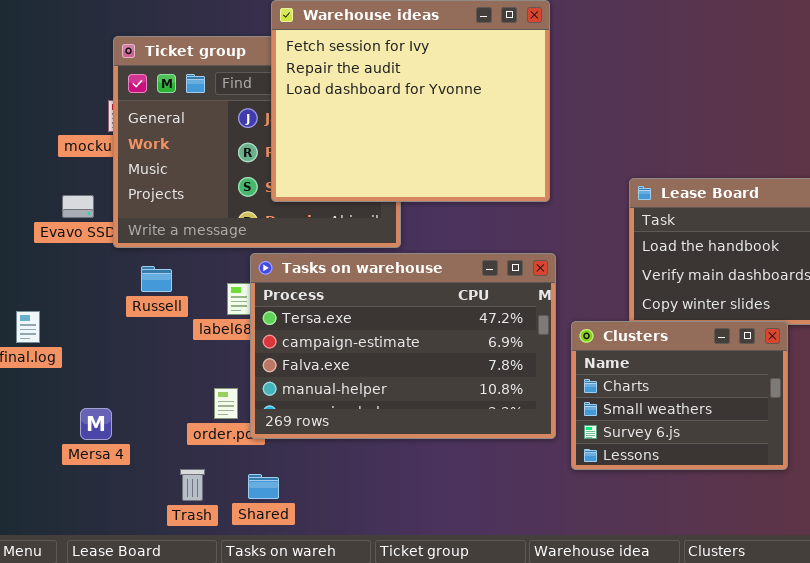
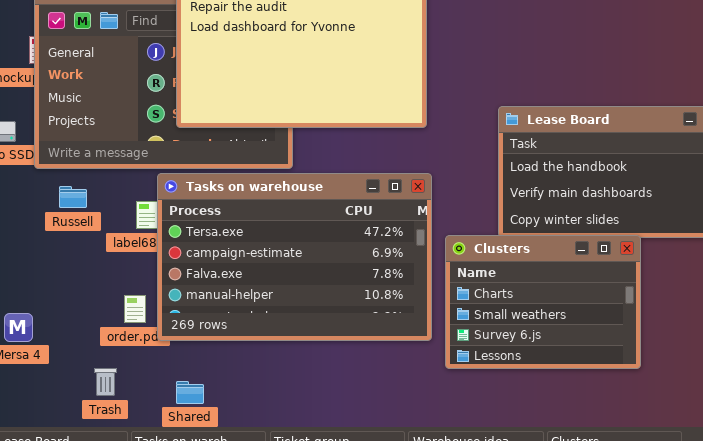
Shared: [248,474,279,499] -> [176,381,204,404], moved

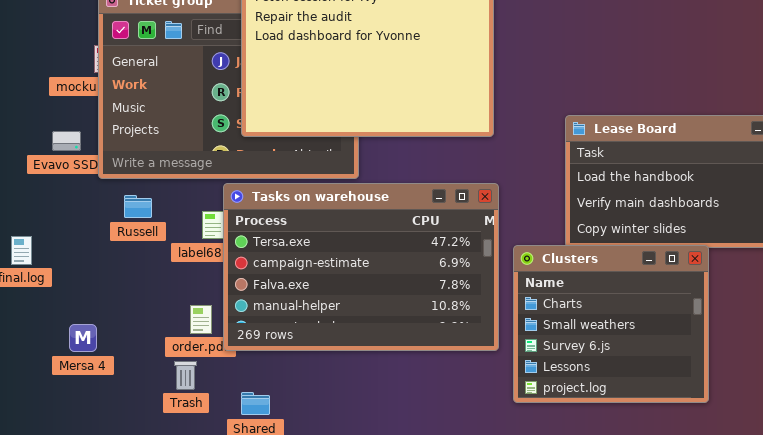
Clusters: [445,235,641,369] -> [513,245,709,403], resized
Trash: [94,368,117,396] -> [174,361,197,390], moved

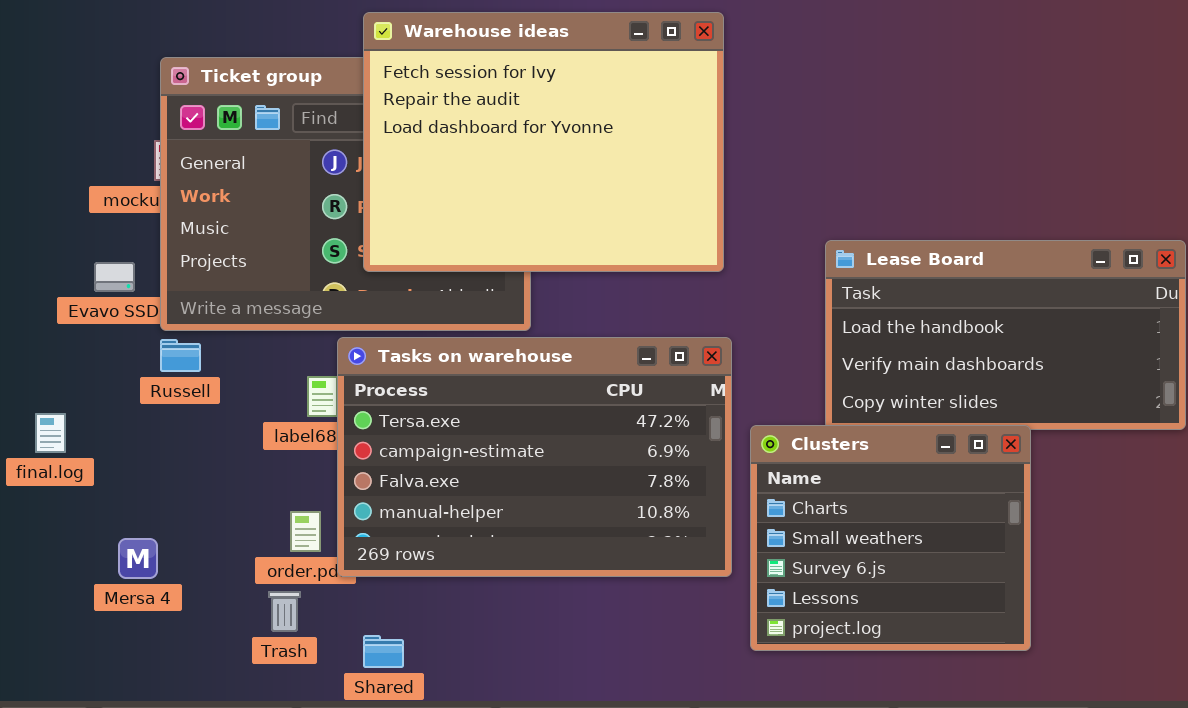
Russell: [124,195,152,218] -> [160,339,201,372], moved

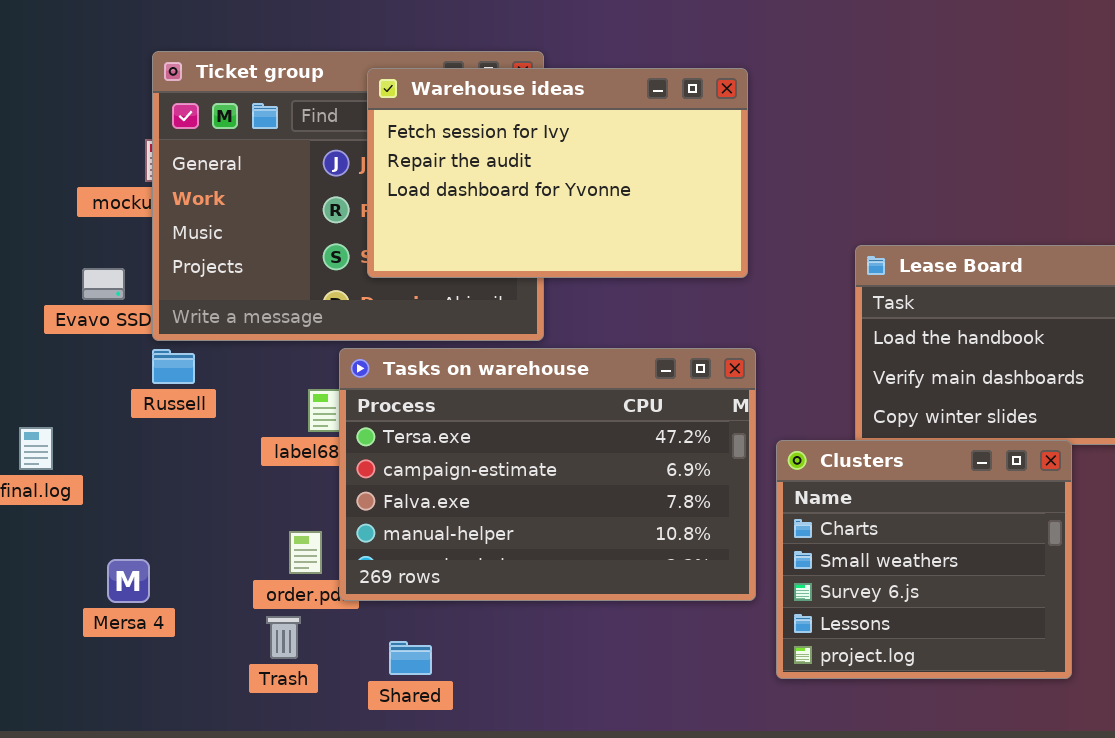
Warehouse ideas: [363,12,724,272] -> [367,68,748,278], resized
Shared: [363,635,404,668] -> [389,641,432,675], moved

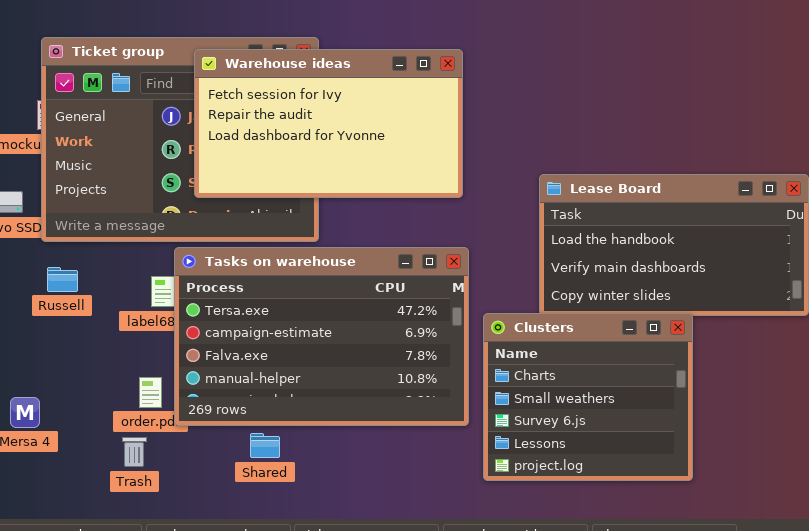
Russell: [152,349,195,384] -> [47,267,78,292], moved
Shared: [389,641,432,675] -> [250,433,280,458], moved

